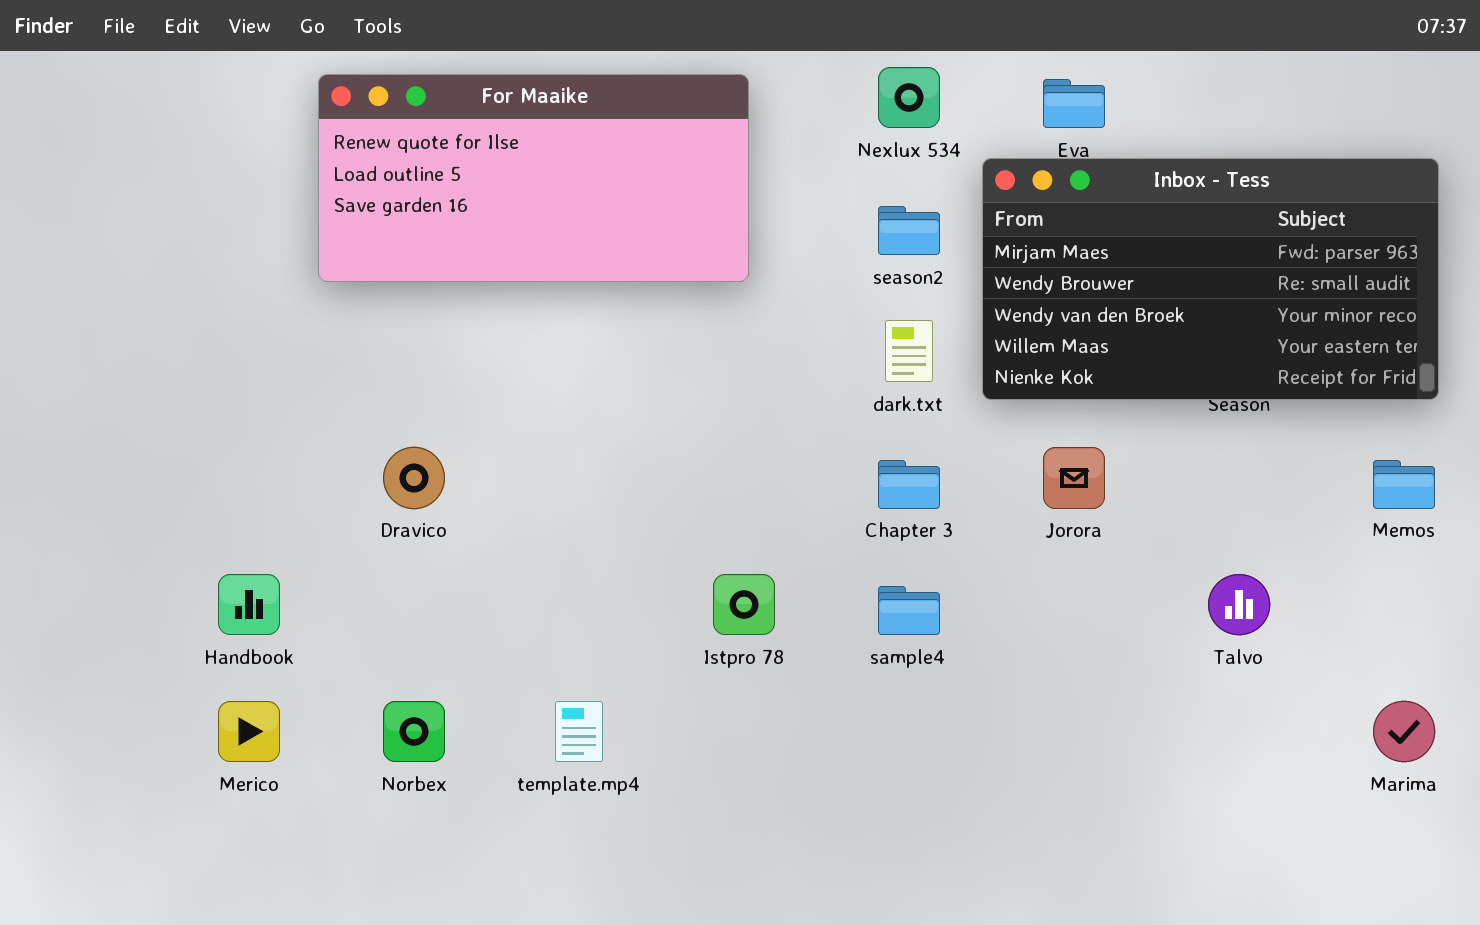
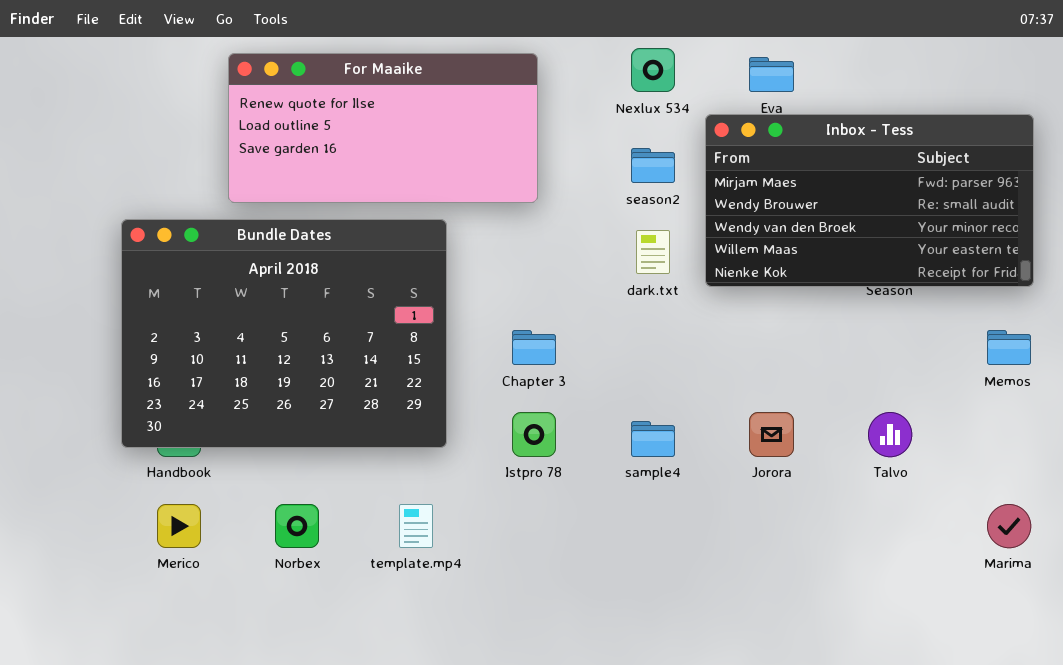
Bundle Dates: none -> [121,219,447,448], opened
Jorora: [1043,447,1105,509] -> [749,412,794,457], moved
Chapter 3: [878,460,940,509] -> [512,330,556,365], moved

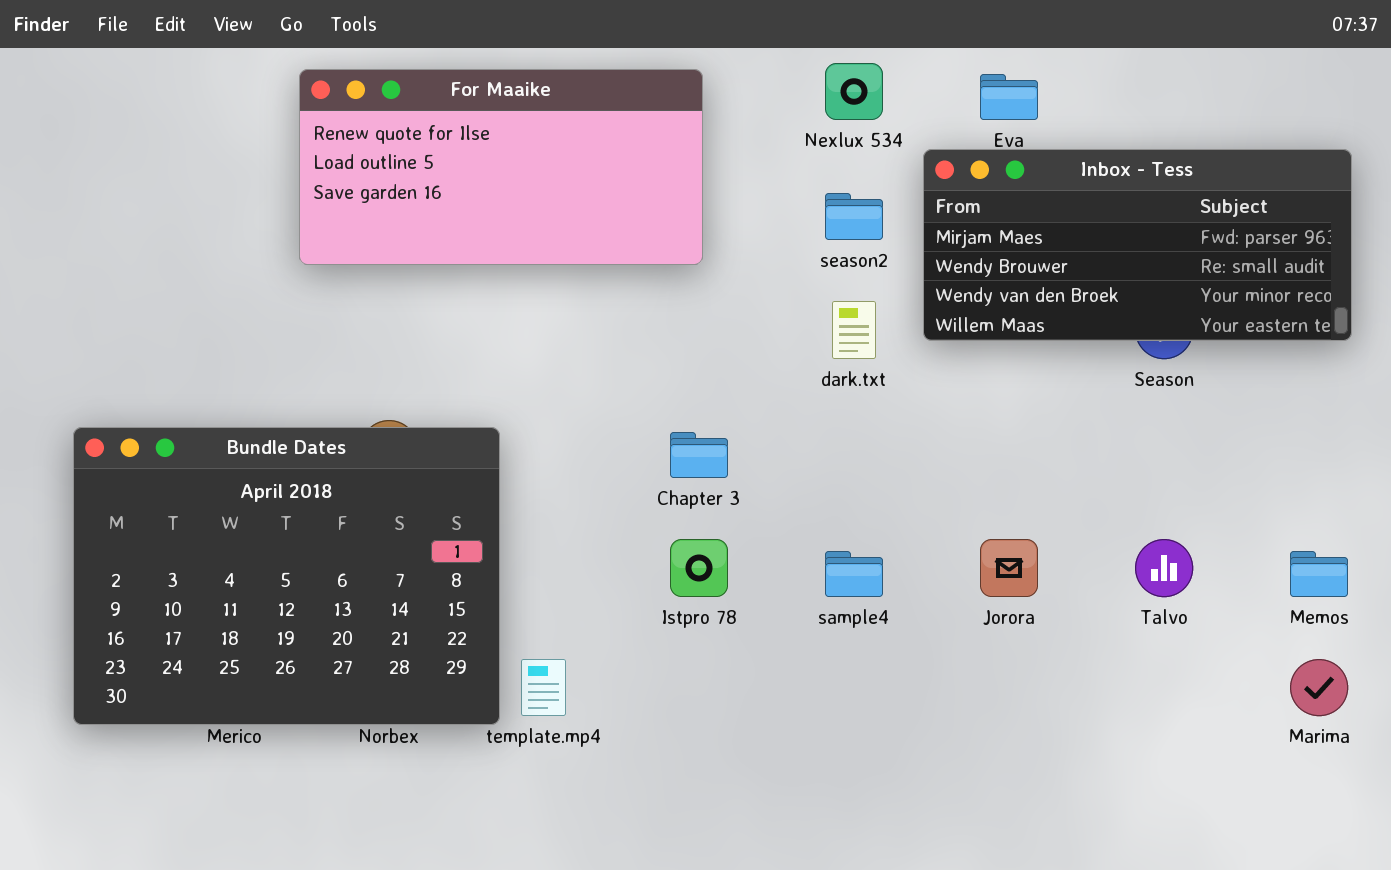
Inbox - Tess: [705,114,1034,287] -> [923,149,1352,341], resized
Bundle Dates: [121,219,447,448] -> [73,427,500,725], moved
Memos: [987,330,1031,365] -> [1290,551,1348,597], moved

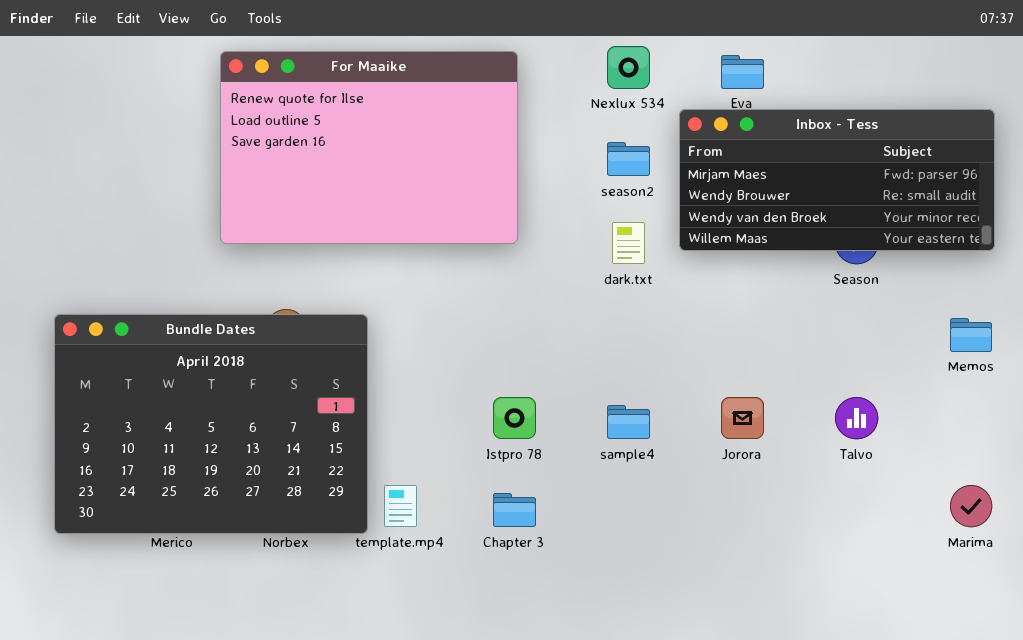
For Maaike: [299,69,703,265] -> [220,51,518,244], resized
Chapter 3: [670,432,728,478] -> [493,493,536,527], moved
Memos: [1290,551,1348,597] -> [950,318,992,352], moved

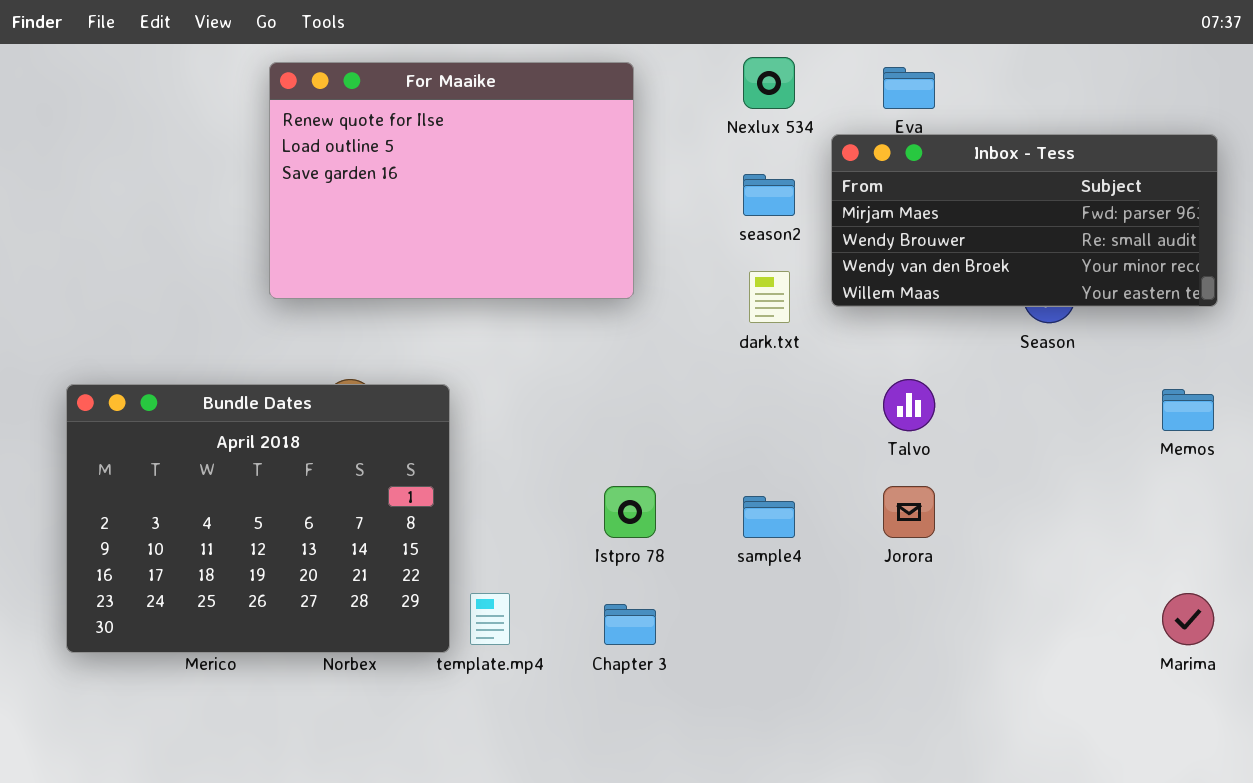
Talvo: [835,397,878,439] -> [883,379,935,431], moved

